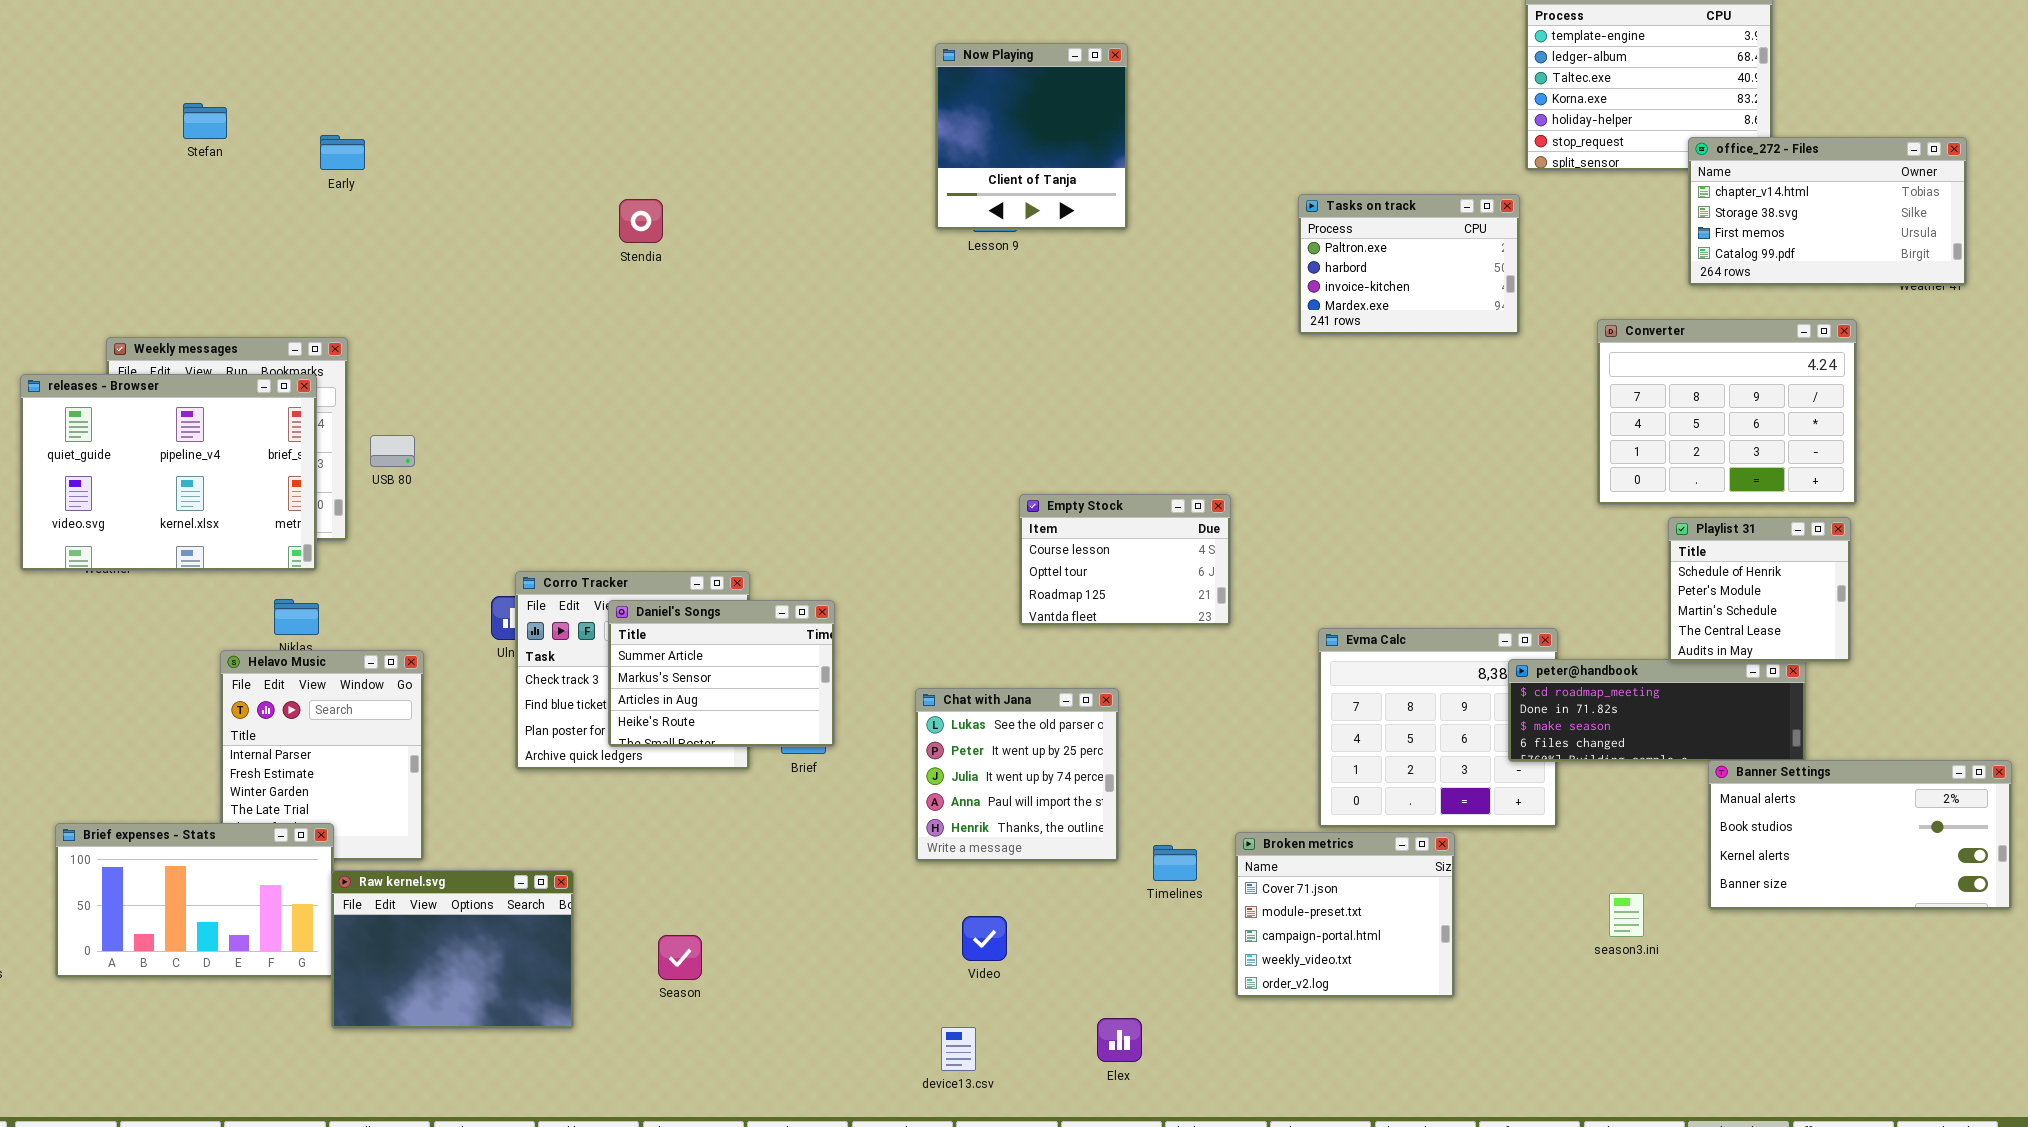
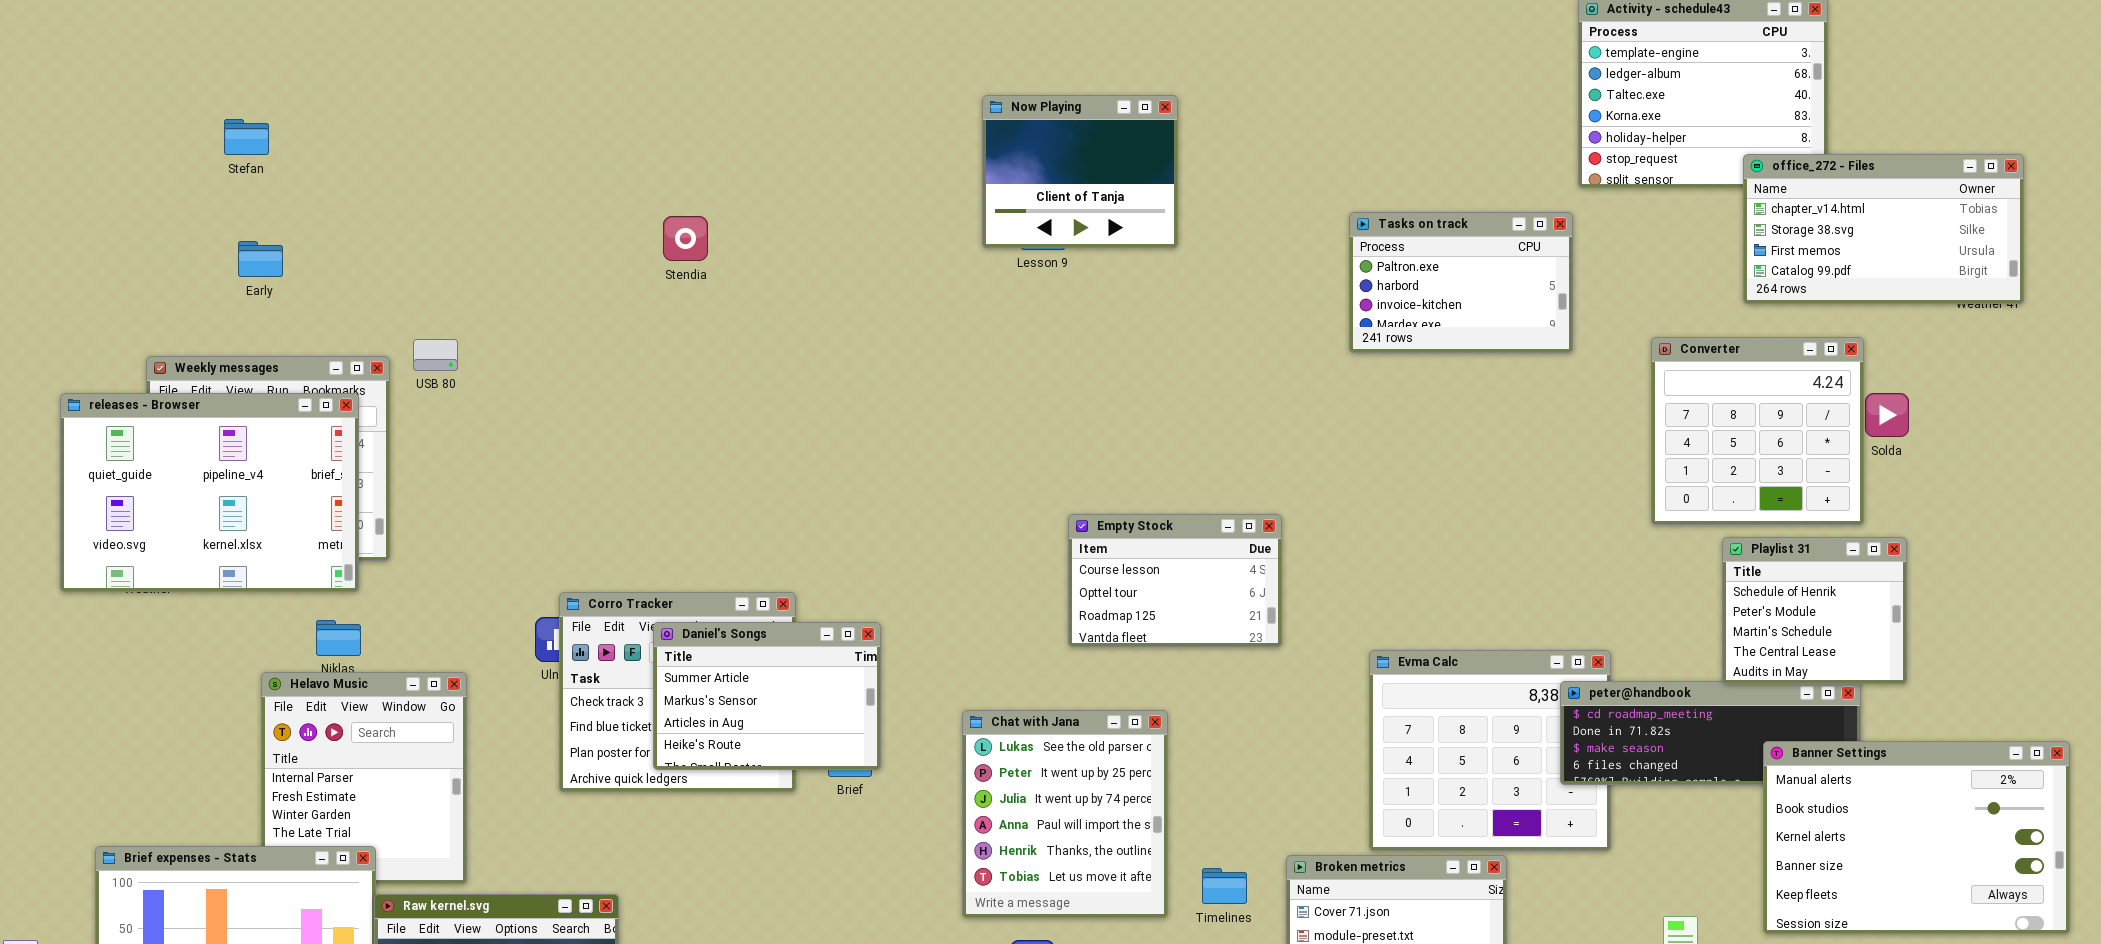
Now Playing: [935,43,1128,230] -> [982,95,1178,248], resized
Early: [320,135,365,170] -> [238,241,283,277], moved
Converter: [1597,319,1857,505] -> [1651,337,1864,525], resized
USB 80: [370,435,415,467] -> [413,339,458,371], moved
Chat with Jana: [915,688,1119,862] -> [962,710,1168,918], resized
Banner Settings: [1708,760,2012,910] -> [1763,741,2070,934], resized

